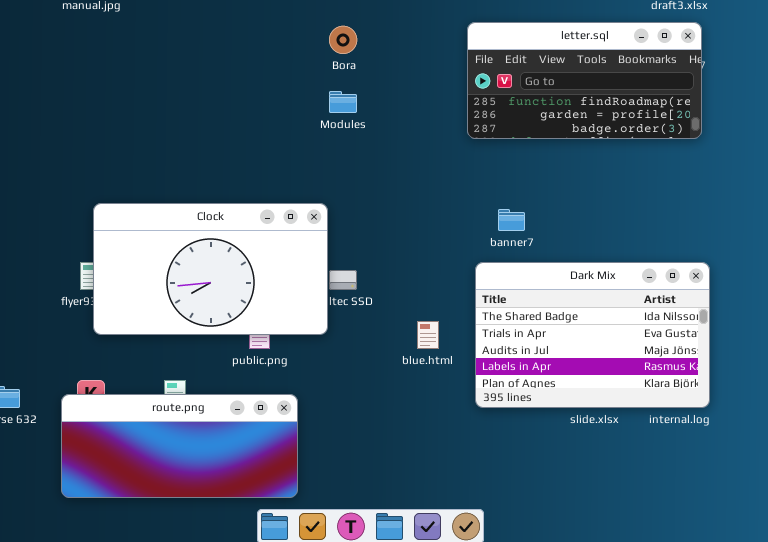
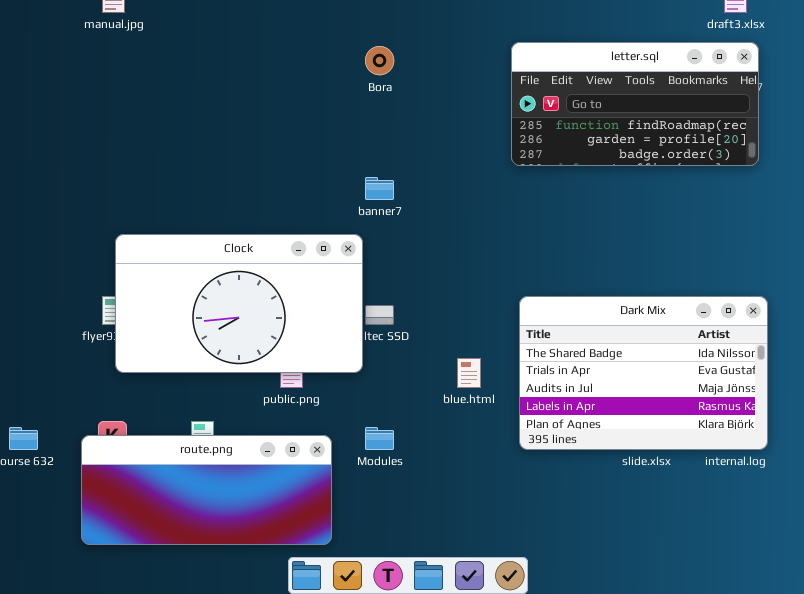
Modules: [329,91,357,113] -> [365,427,394,450], moved
banner7: [498,209,525,231] -> [365,177,394,200], moved

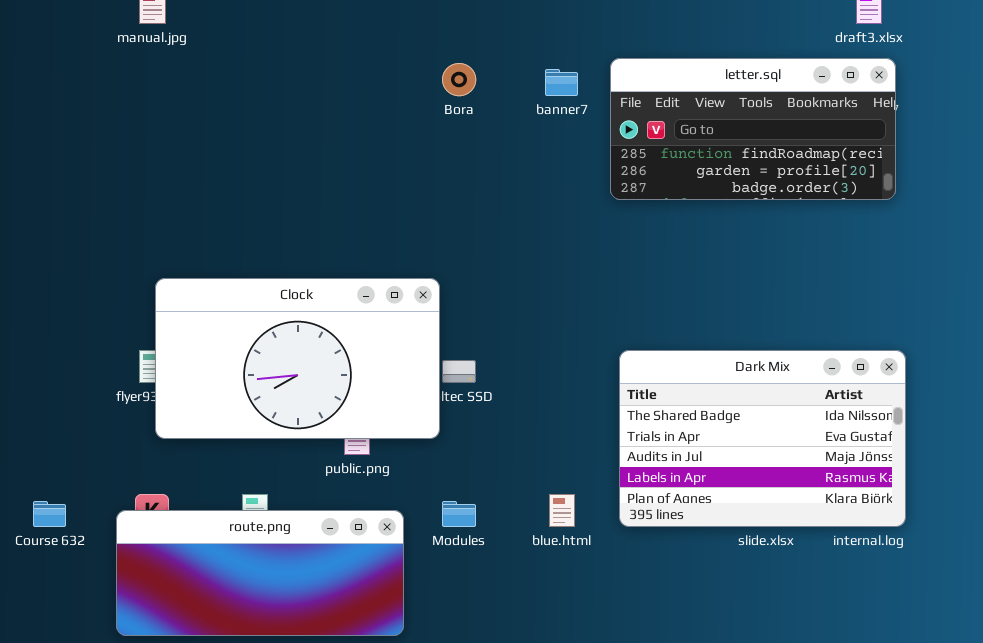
banner7: [365,177,394,200] -> [545,69,578,96], moved
blue.html: [457,358,481,388] -> [549,494,575,527], moved

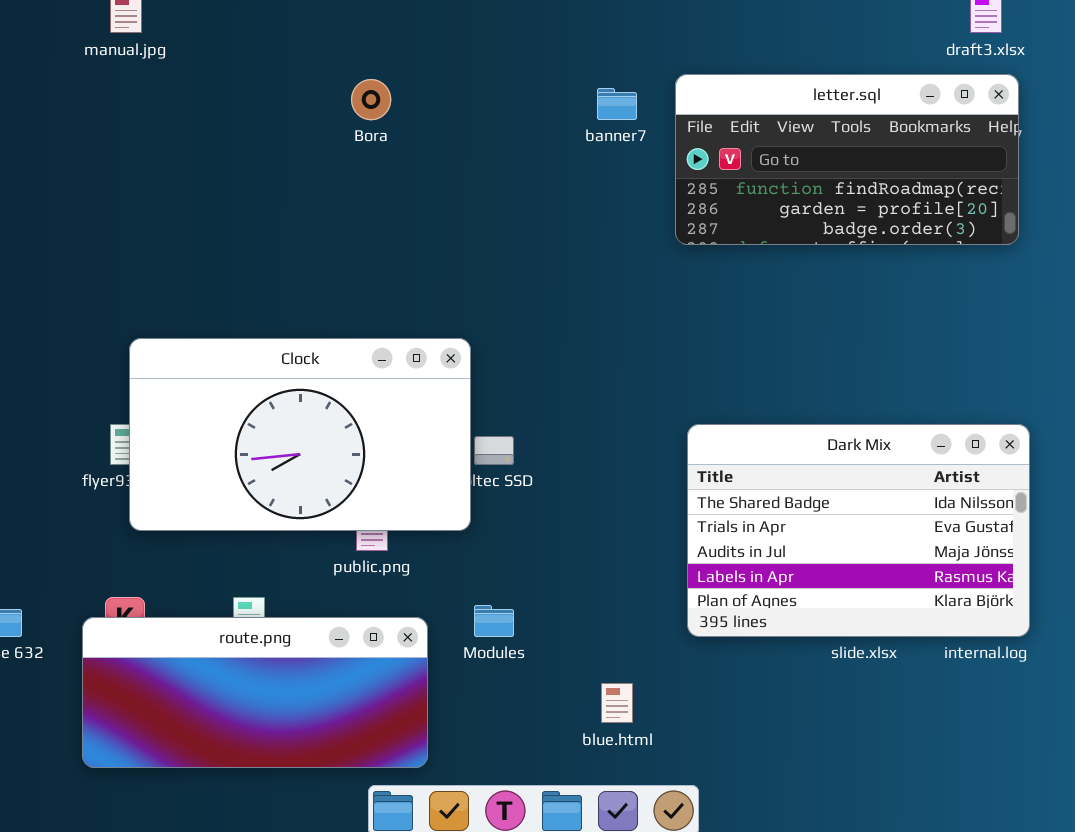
Bora: [442,63,476,96] -> [351,79,391,120], moved
blue.html: [549,494,575,527] -> [601,683,633,723], moved

